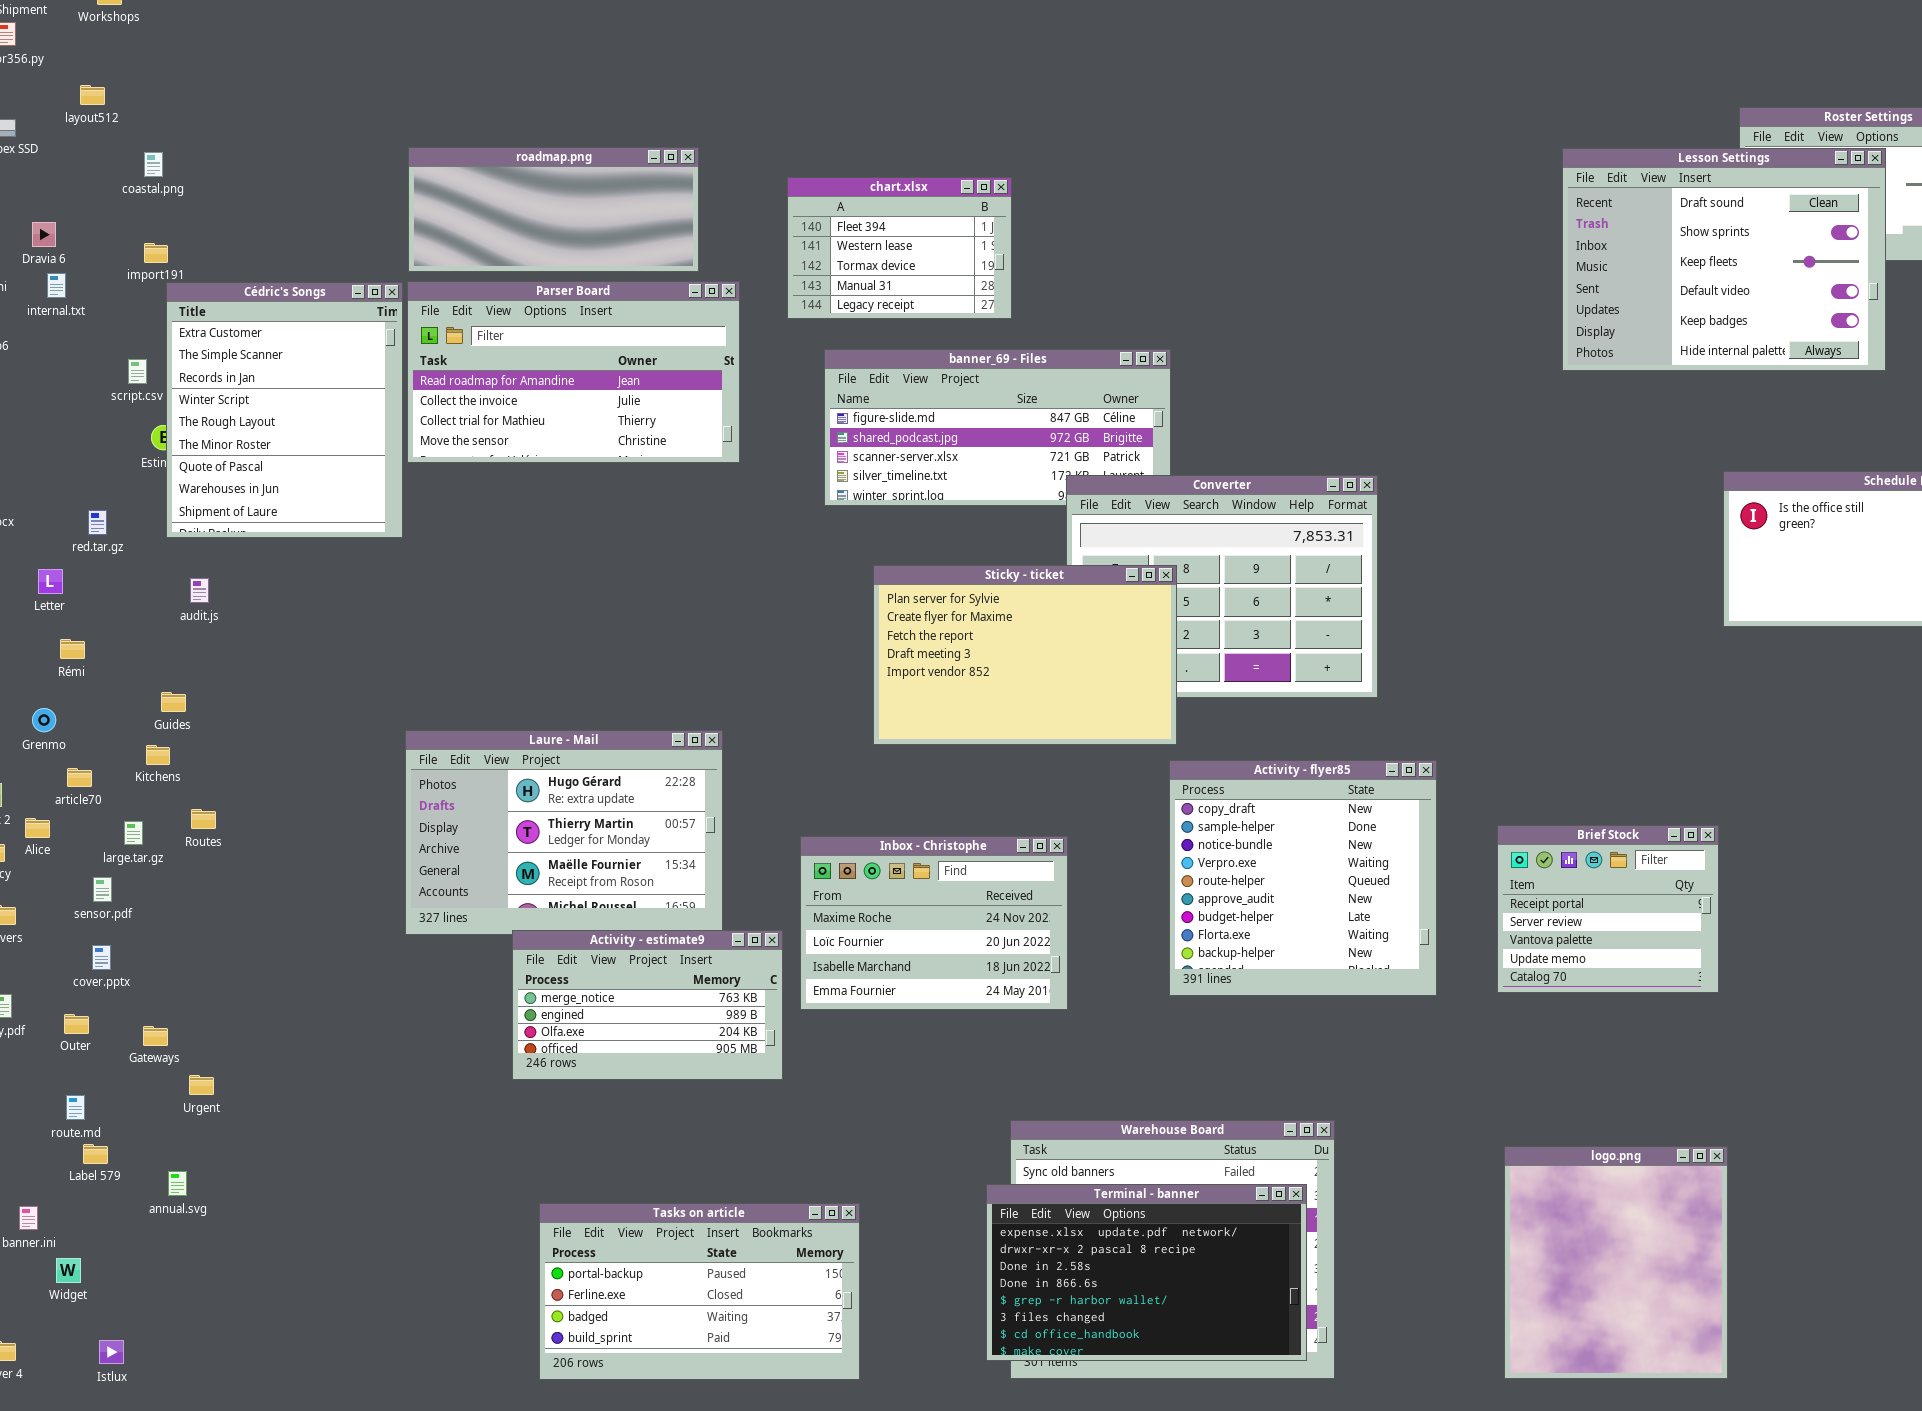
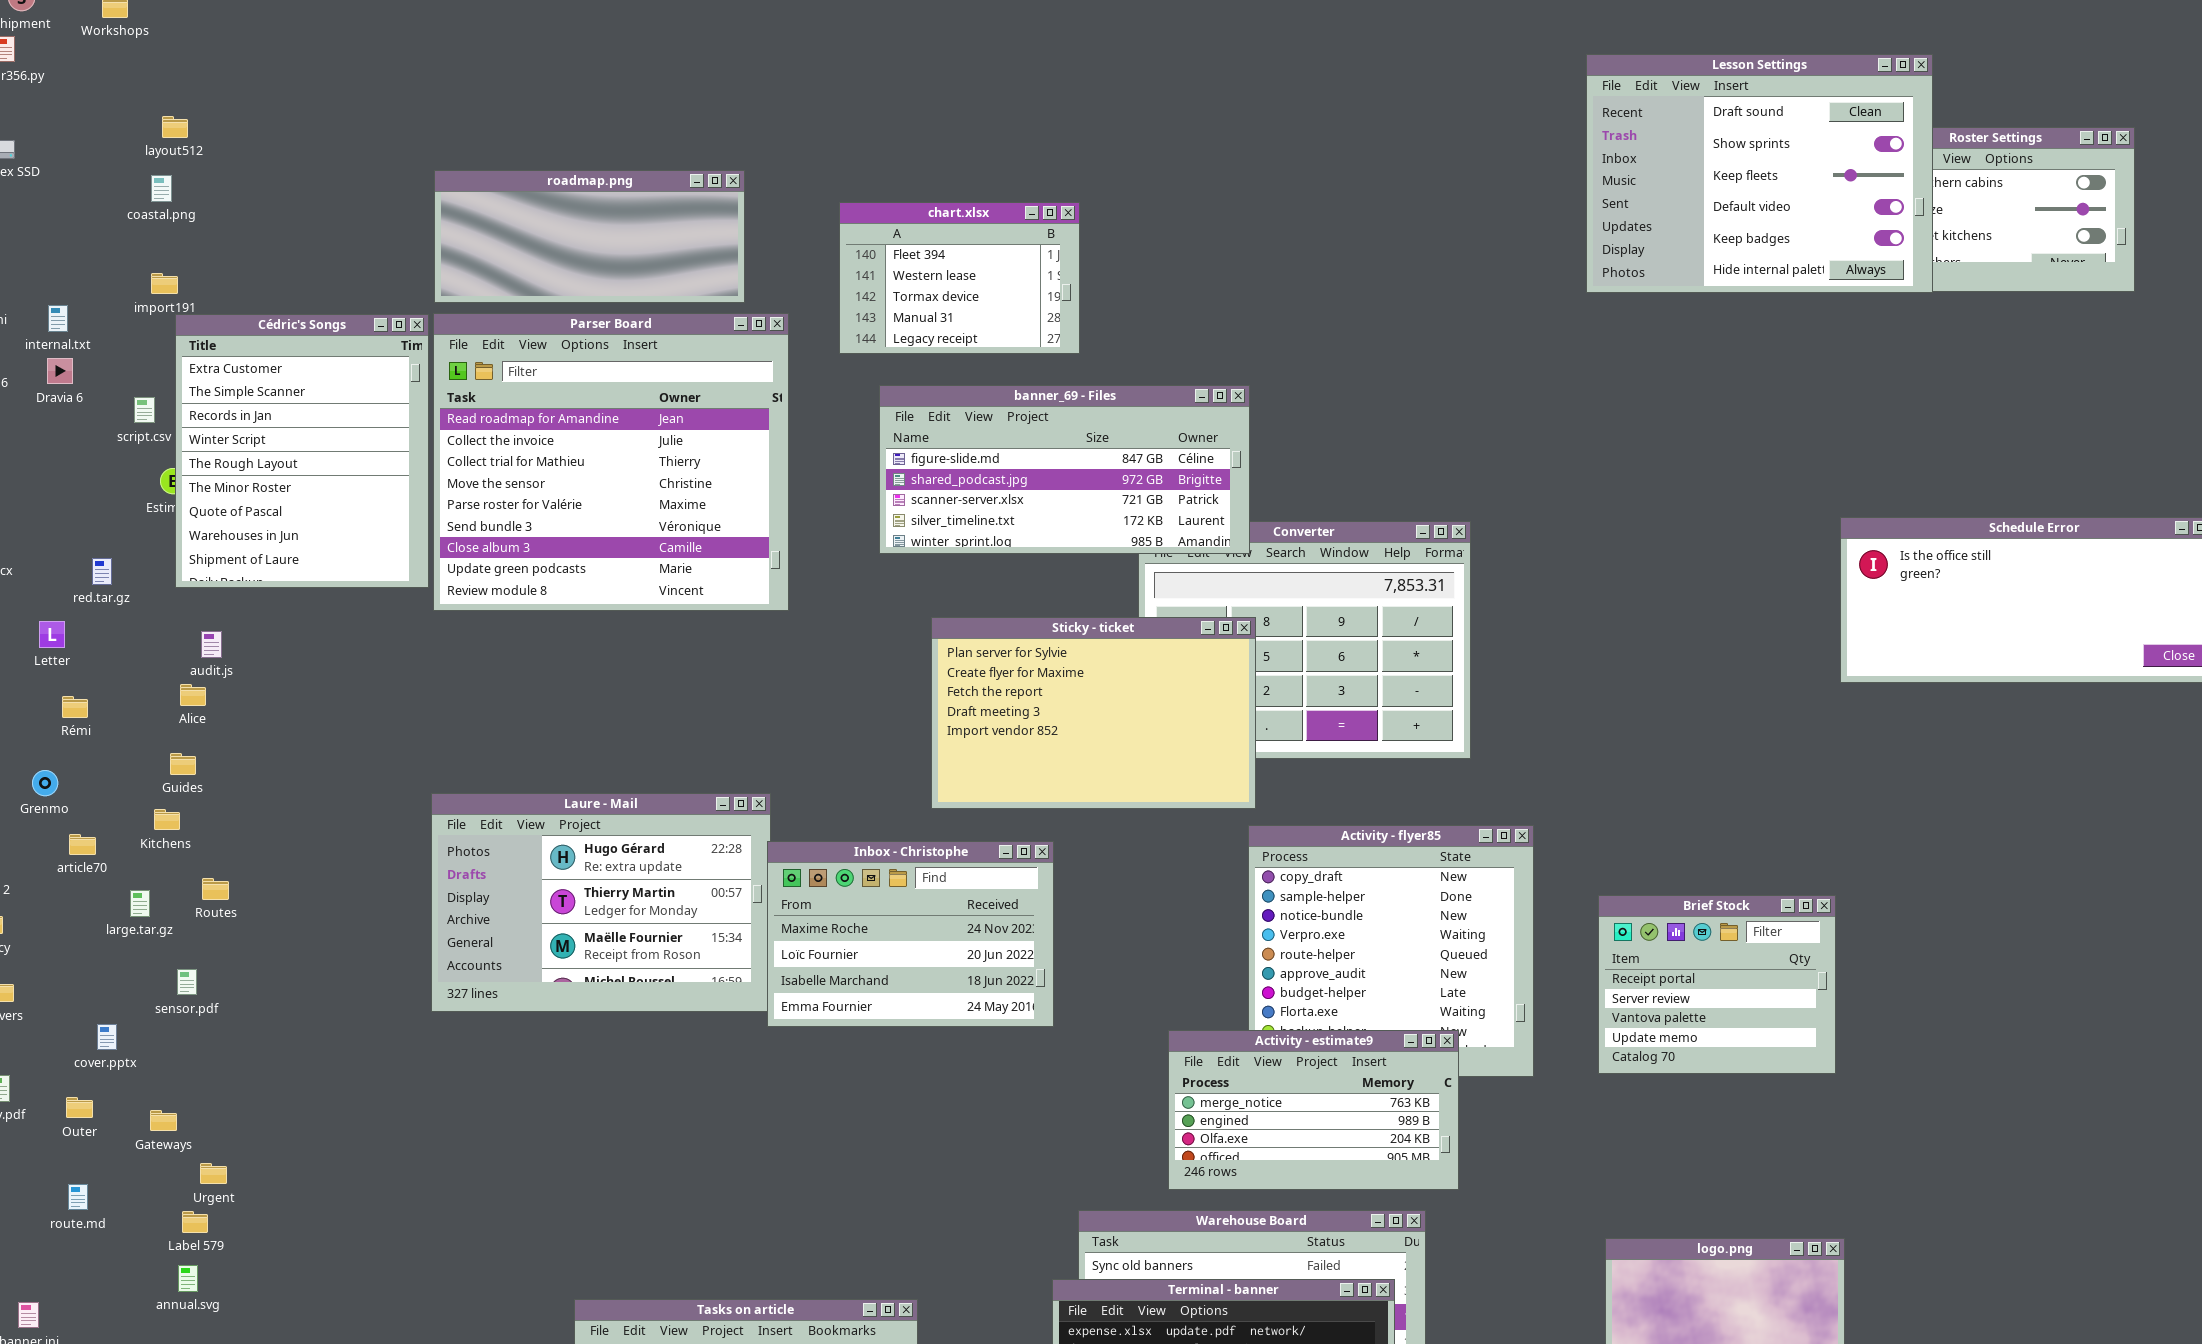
layout512: [80,85,105,105] -> [162,116,188,138], moved
Lesson Settings: [1562,148,1886,371] -> [1586,54,1933,293], moved
Dravia 6: [32,222,56,247] -> [47,358,73,384], moved
Parser Board: [407,281,740,463] -> [433,313,789,611], resized
banner_69 - Files: [824,349,1171,506] -> [879,385,1250,554], raised
Alice: [25,818,50,838] -> [180,684,206,706], moved
Inbox - Christophe: [800,836,1068,1010] -> [767,841,1054,1027], moved
sensor.pdf: [93,877,112,902] -> [177,969,197,995], moved
Activity - estimate9: [512,930,783,1080] -> [1168,1030,1459,1190], moved
Label 579: [83,1144,108,1164] -> [182,1211,208,1233], moved

